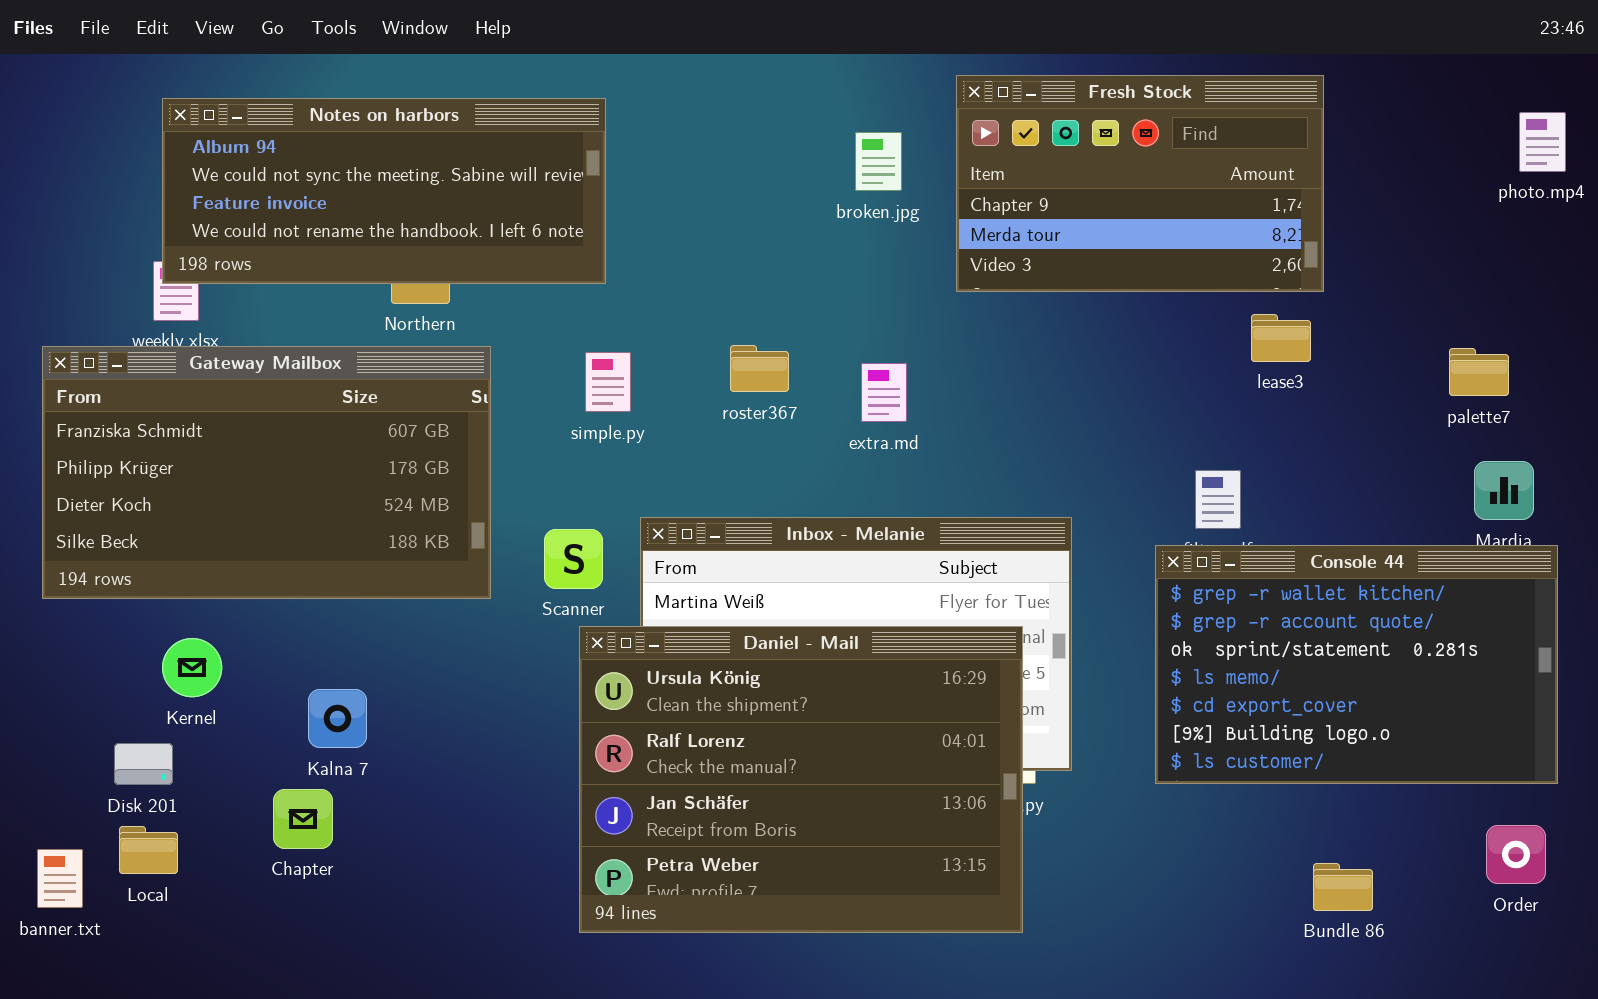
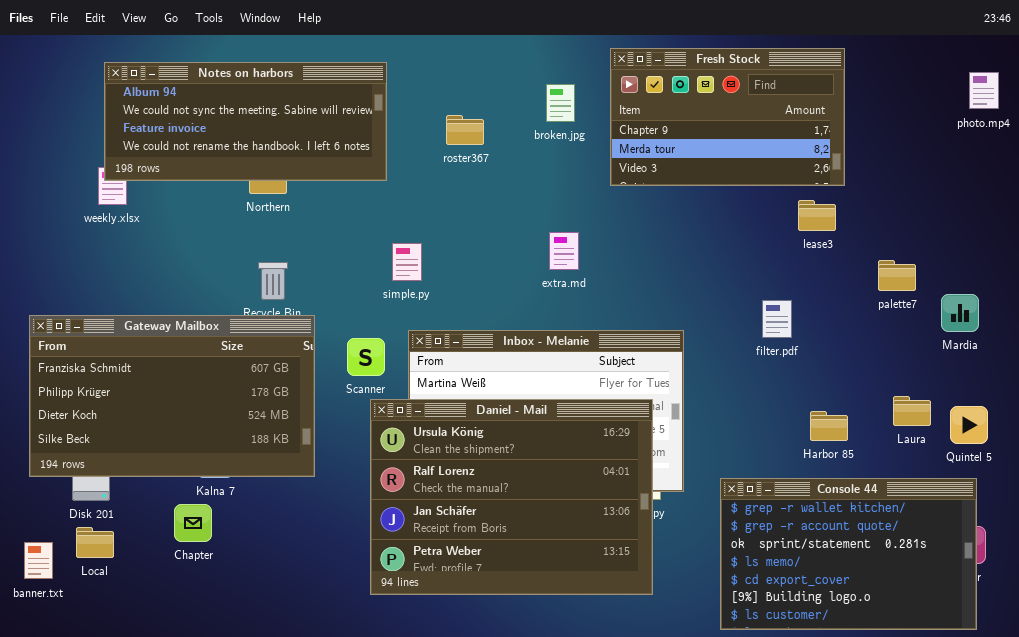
roster367: [730,345,789,392] -> [446,115,484,145], moved
Gateway Mailbox: [42,346,491,599] -> [29,315,315,477], moved
palette7: [1449,348,1509,396] -> [878,260,916,291], moved
simple.py: [585,352,631,412] -> [392,243,422,281], moved
Console 44: [1155,545,1558,784] -> [720,478,977,630], moved

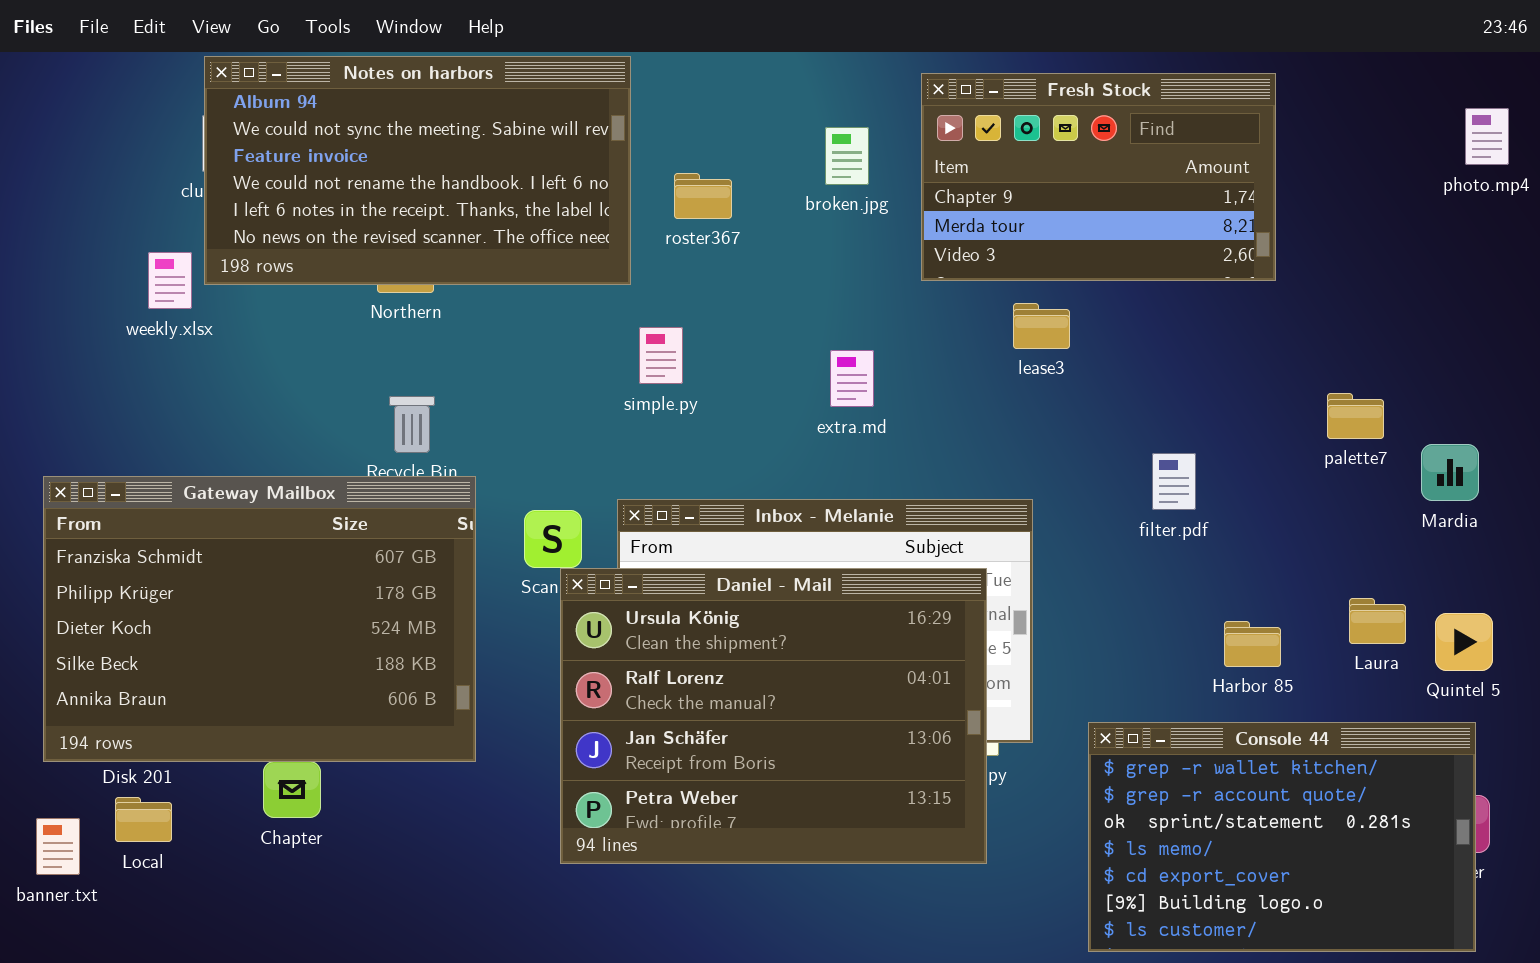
Notes on harbors: [104,62,387,181] -> [204,56,631,285], moved, resized
lease3: [798,200,836,231] -> [1013,303,1070,349], moved
simple.py: [392,243,422,281] -> [639,327,683,384], moved
Gateway Mailbox: [29,315,315,477] -> [43,476,476,762], resized
Daniel - Mail: [370,399,653,595] -> [560,568,987,864], moved

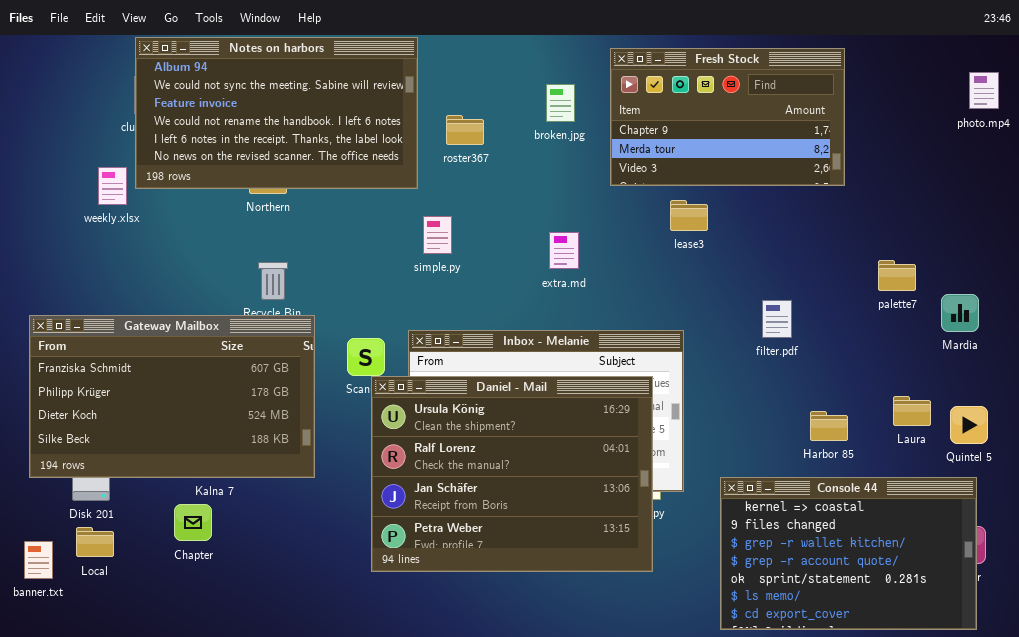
Gateway Mailbox: [43,476,476,762] -> [29,315,315,478], resized
Console 44: [1088,722,1476,952] -> [720,477,977,630], scrolled up 2 rows

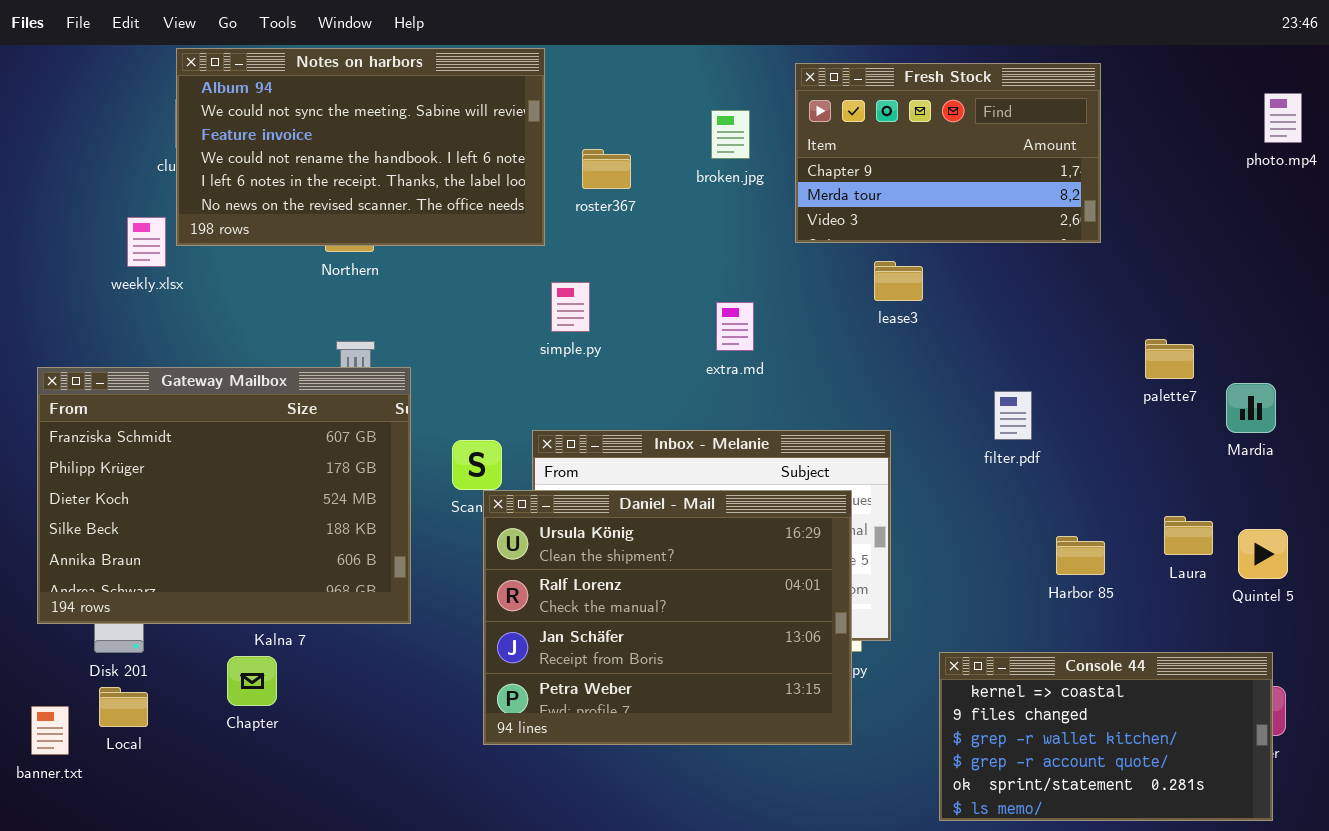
Gateway Mailbox: [29,315,315,478] -> [37,367,411,624], resized
Console 44: [720,477,977,630] -> [939,652,1273,821], resized

